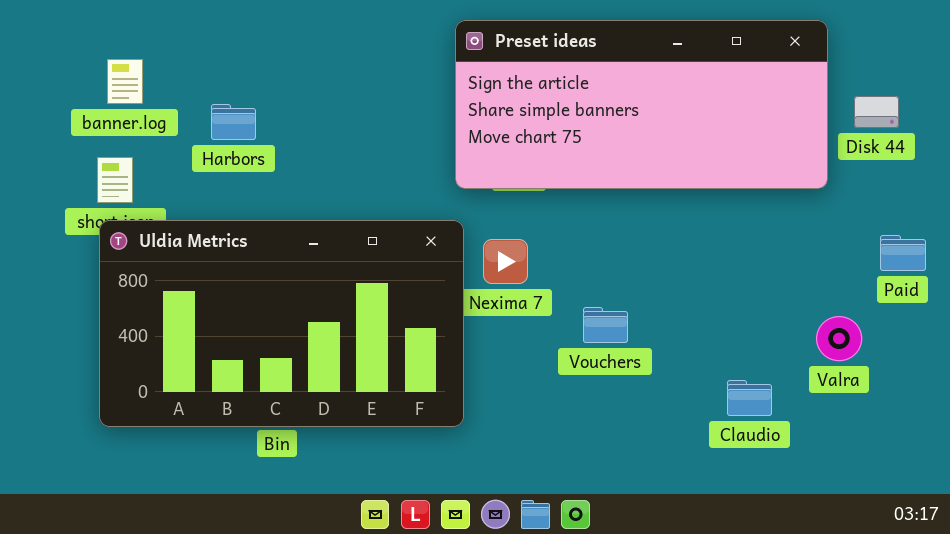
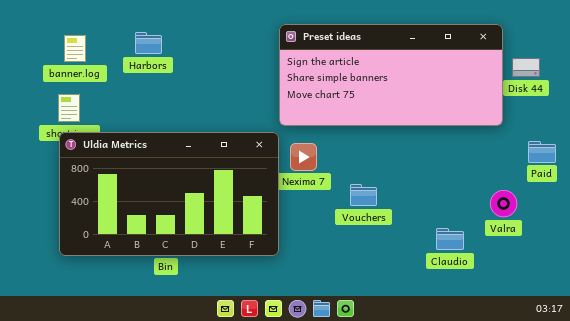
Preset ideas: [455,20,828,189] -> [279,24,503,126], moved
Harbors: [211,104,256,140] -> [135,32,162,54], moved

